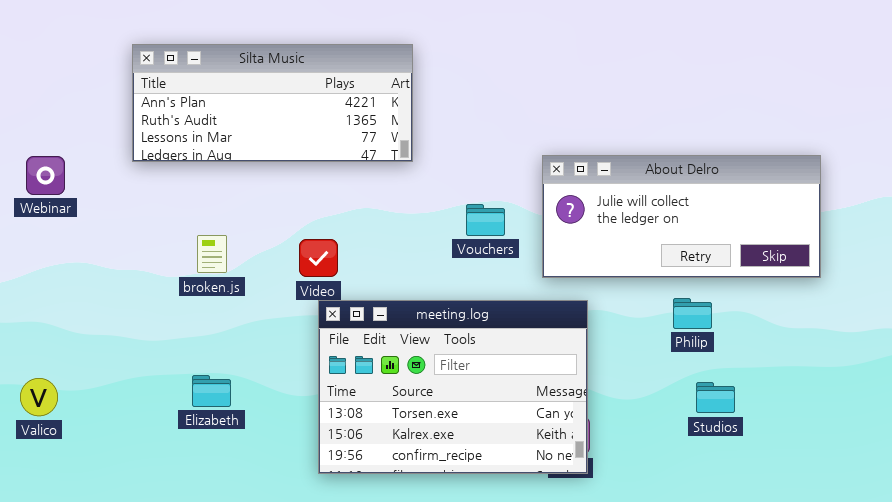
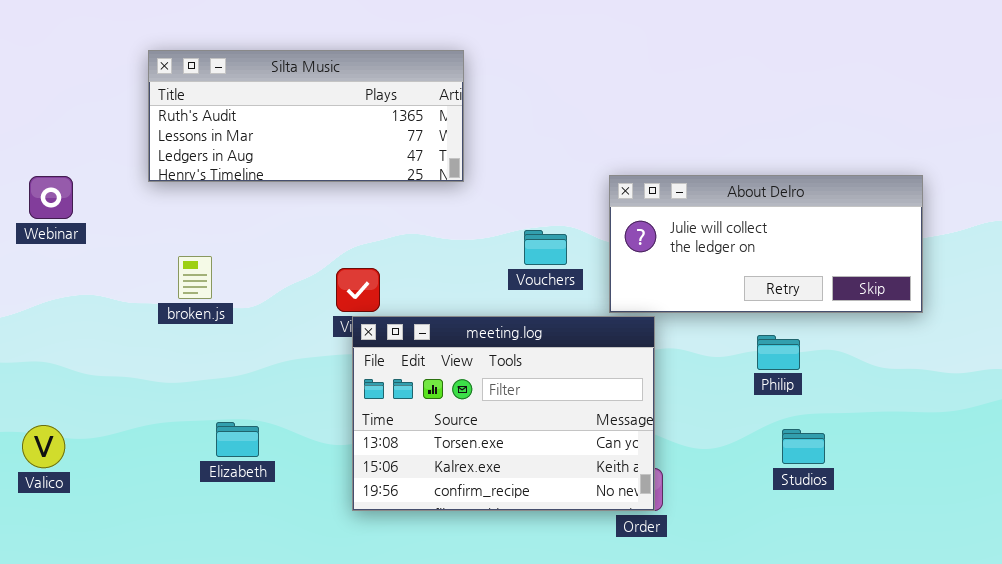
Silta Music: [132,44,413,162] -> [148,50,464,182], scrolled down 1 row
broken.js: [197,235,227,273] -> [178,256,212,299], moved
meeting.log: [318,300,588,474] -> [352,316,655,511], moved

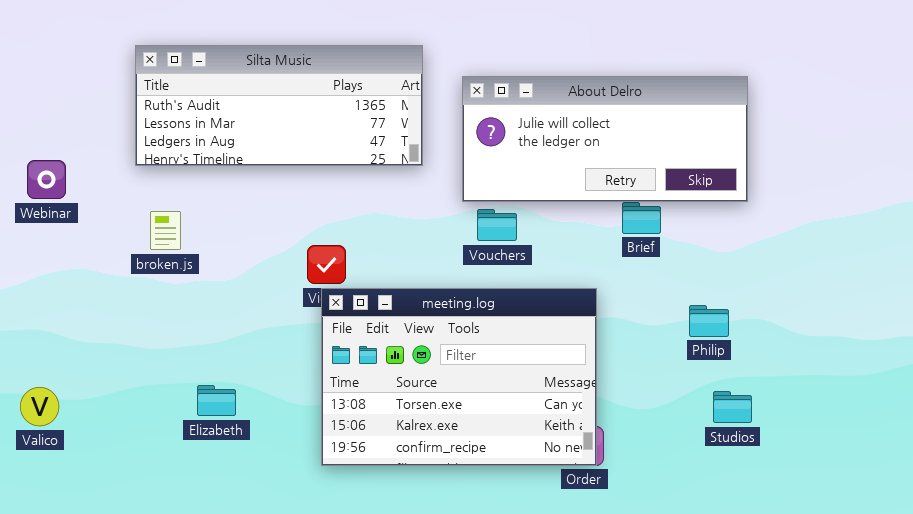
About Delro: [609,175,923,313] -> [462,76,748,202], moved
broken.js: [178,256,212,299] -> [150,211,181,250], moved

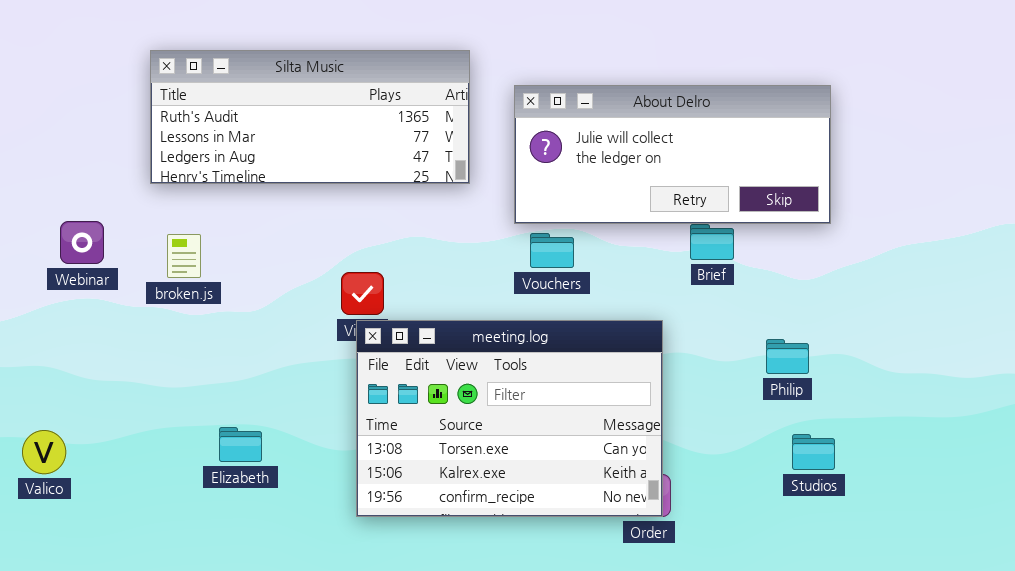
Webinar: [27,160,66,199] -> [60,221,104,264], moved

